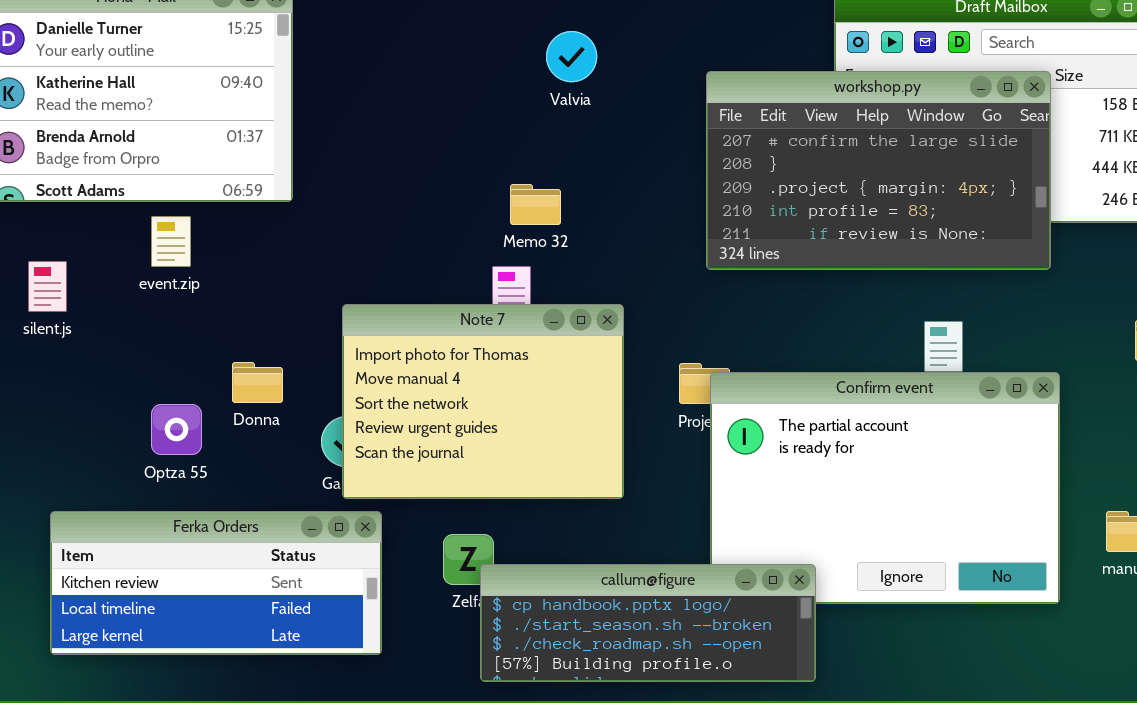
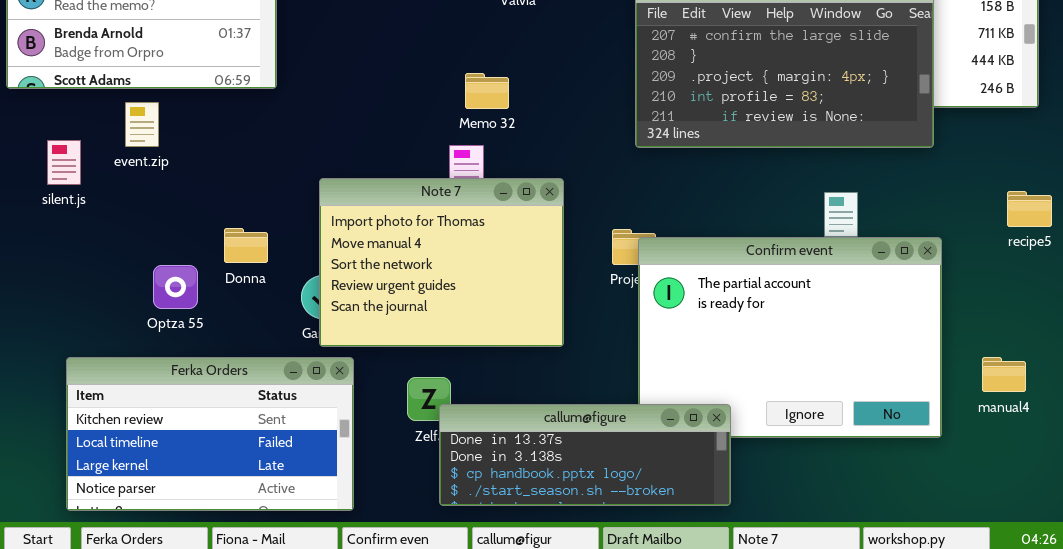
event.zip: [151,216,191,267] -> [125,102,159,147], moved
Ferka Orders: [50,511,382,655] -> [66,357,354,511], resized
callum@figure: [480,564,816,682] -> [439,404,731,506], scrolled up 2 rows

